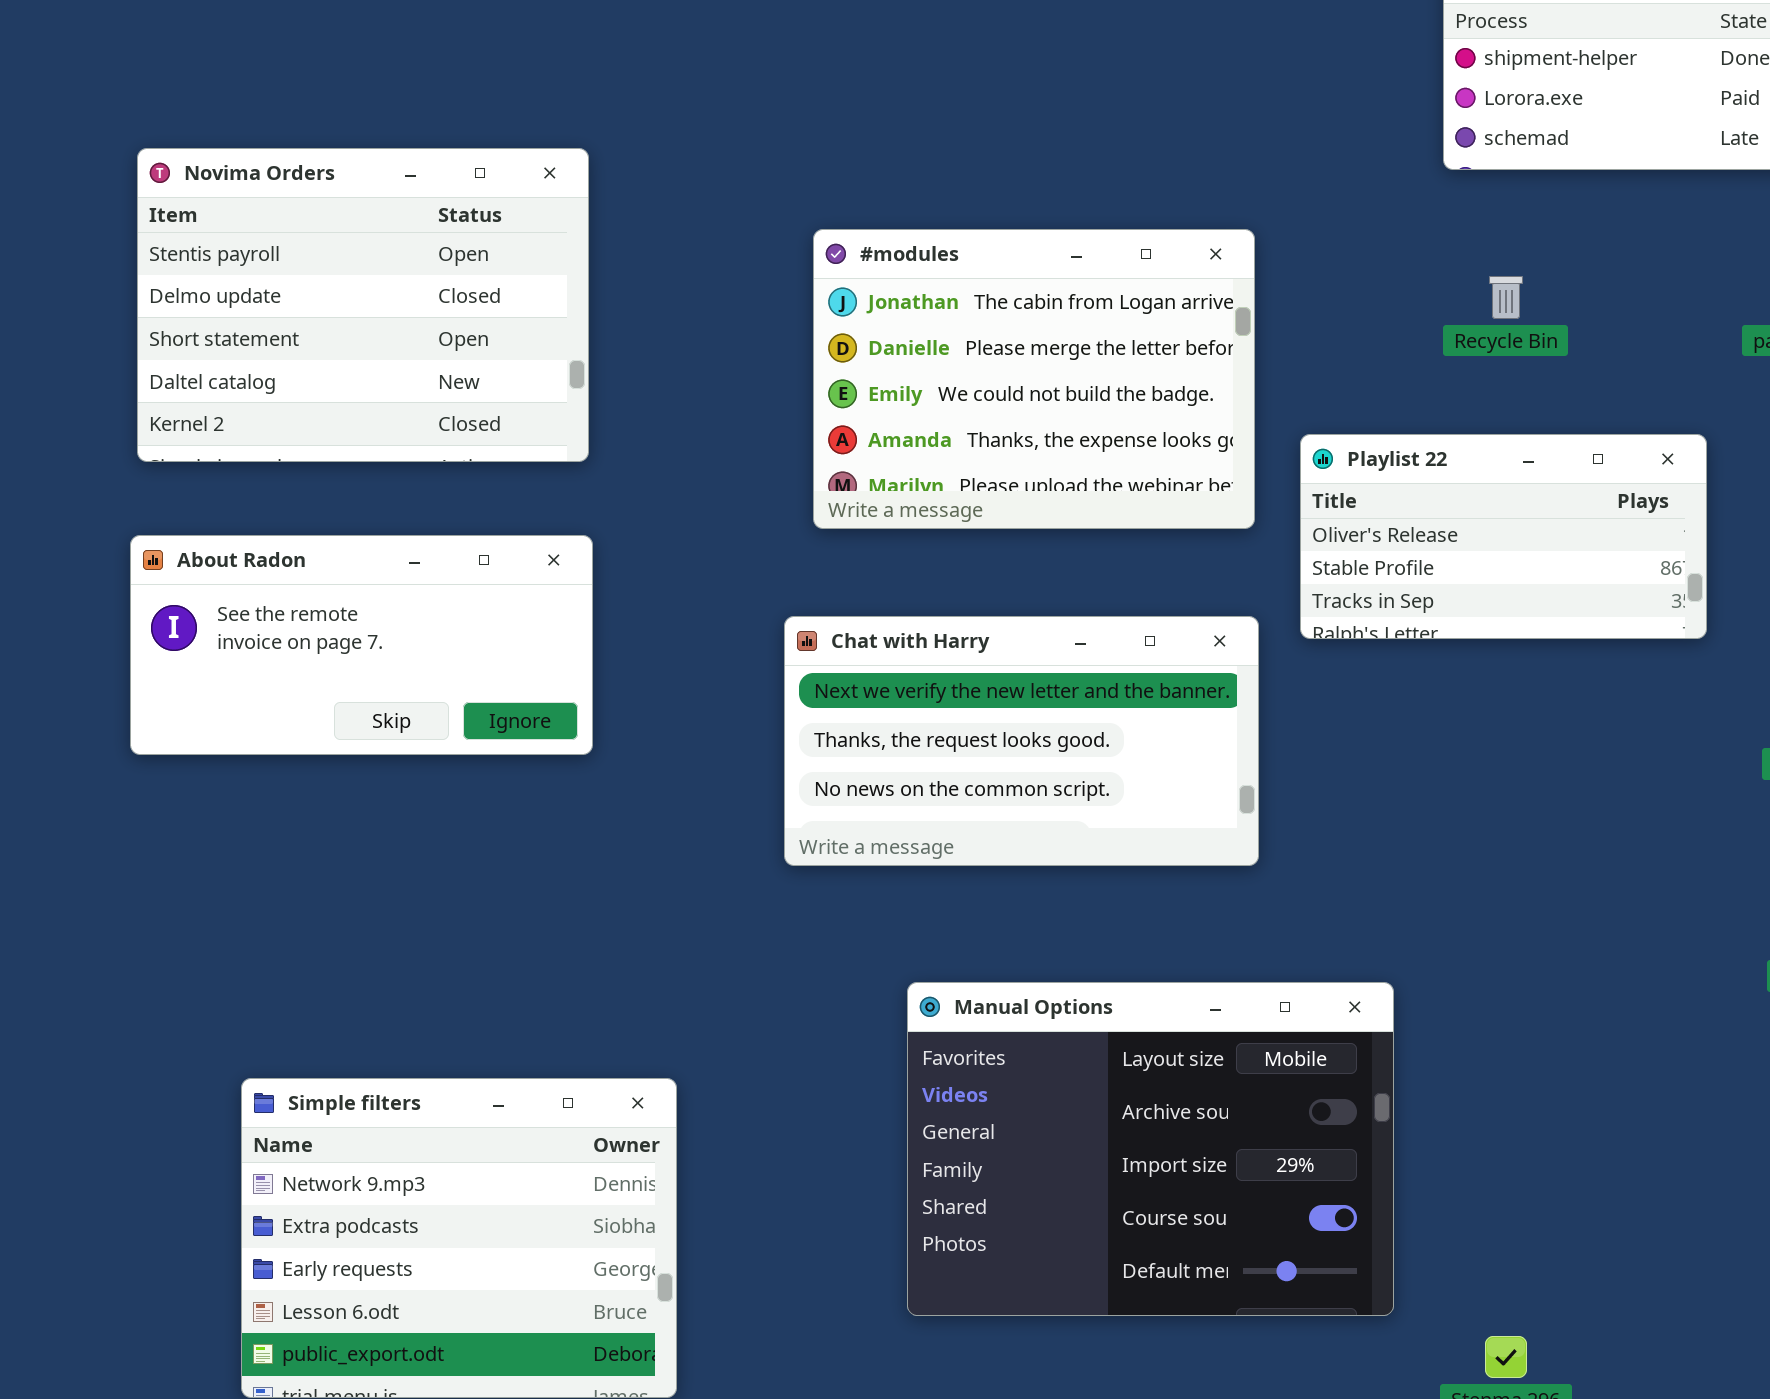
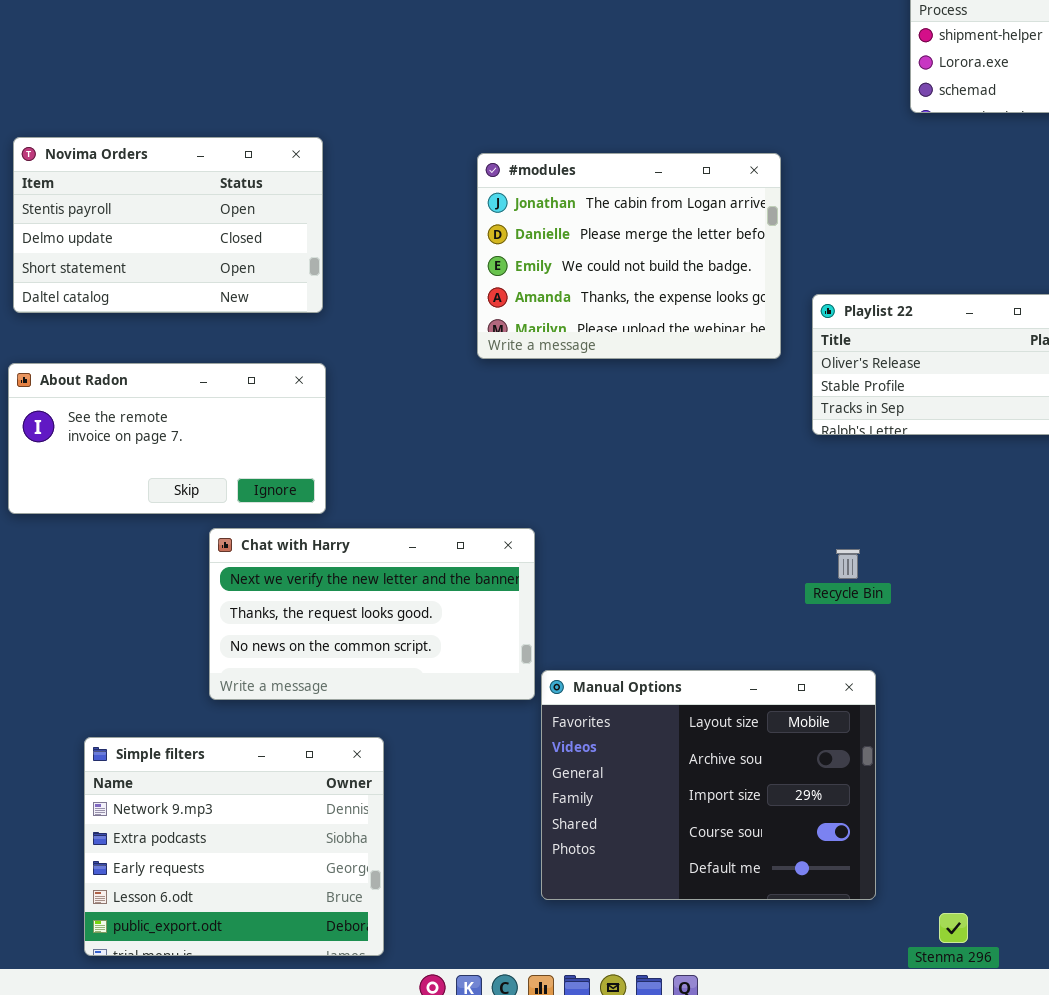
Novima Orders: [137,148,589,462] -> [13,137,323,313], resized
Recycle Bin: [1489,276,1523,319] -> [836,549,860,579], moved
Chat with Harry: [784,616,1259,866] -> [209,528,535,700], moved

